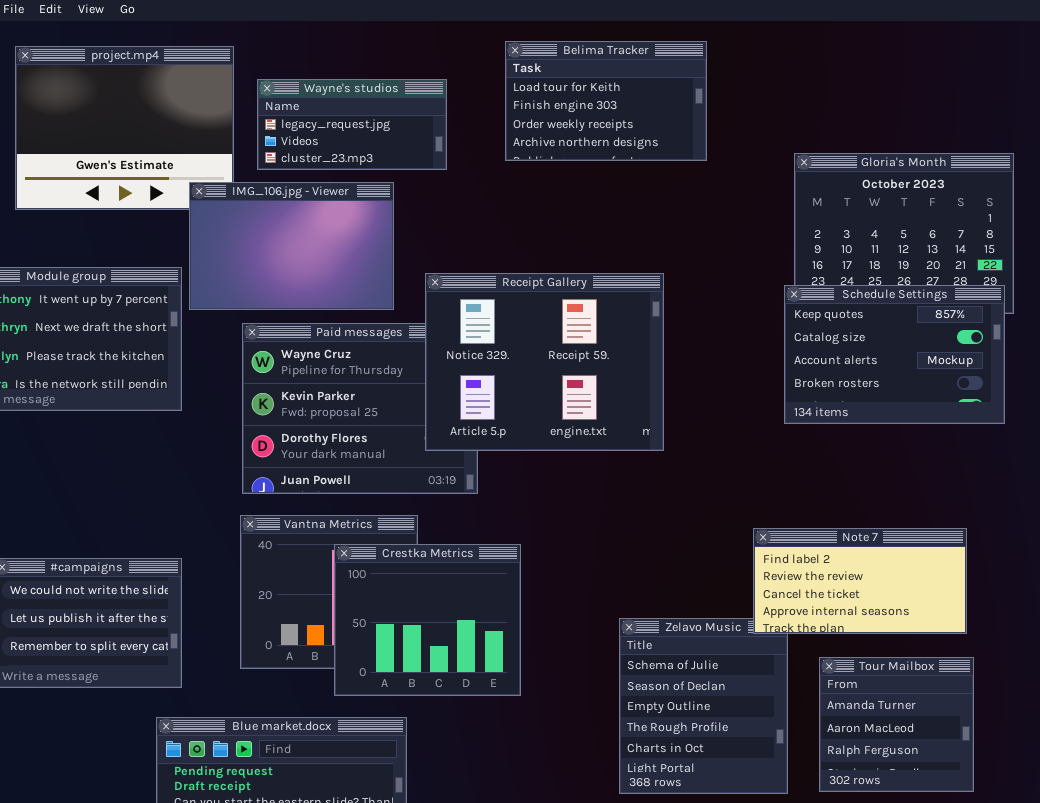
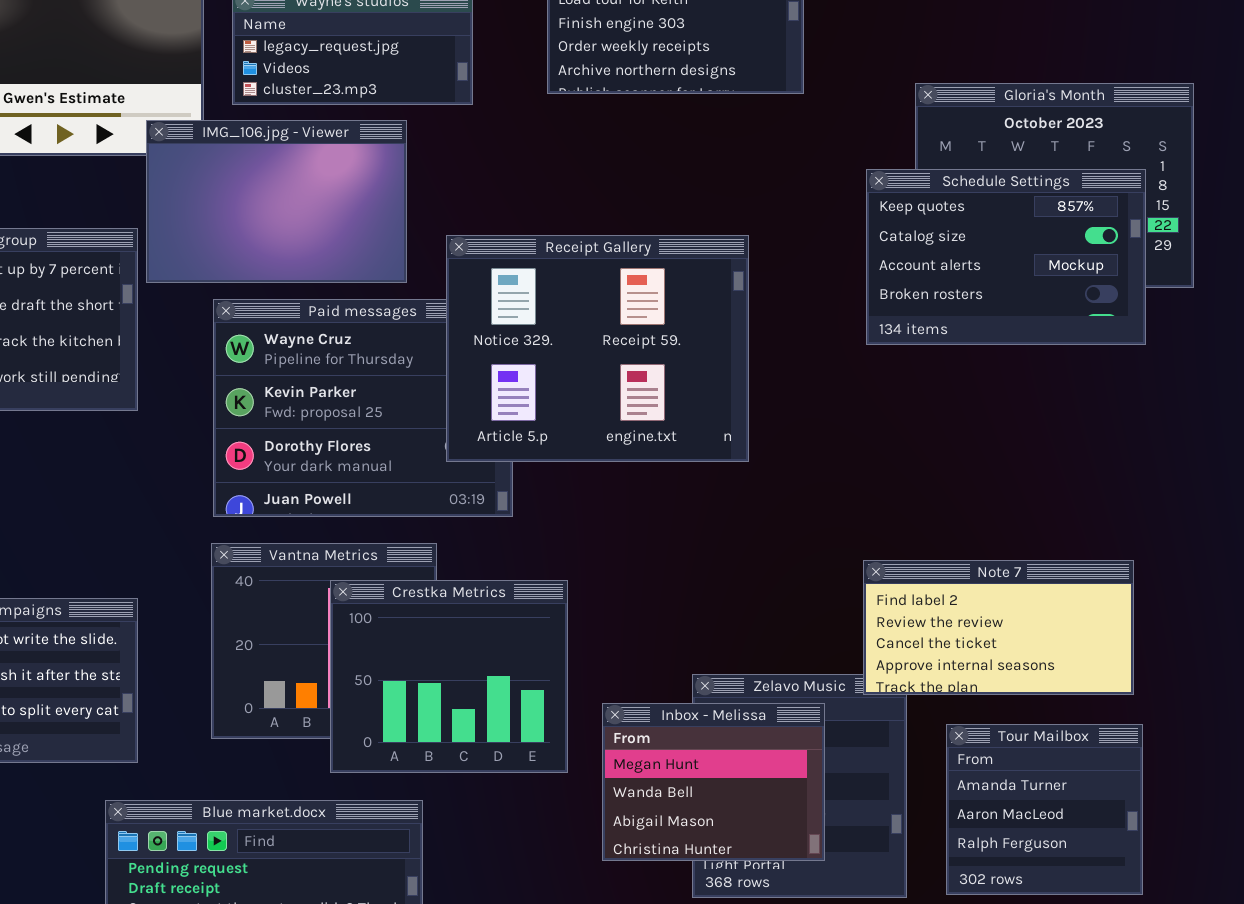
Schedule Settings: [784,285,1005,424] -> [866,169,1146,345], moved
Inbox - Melissa: none -> [602,703,825,861], opened

